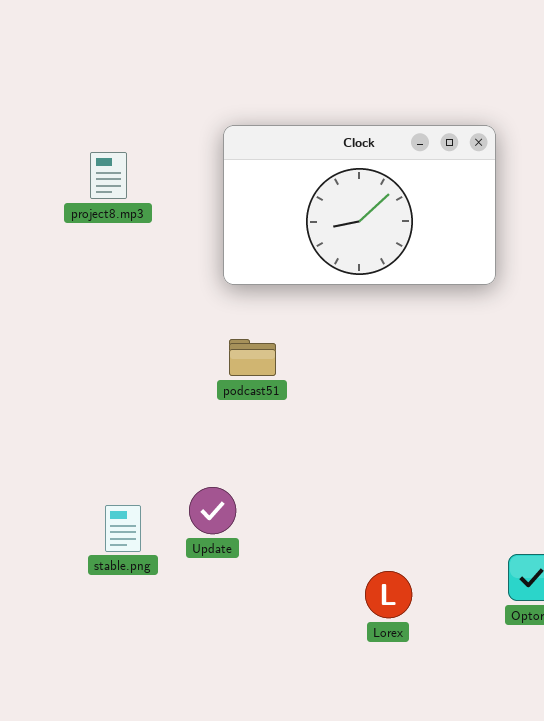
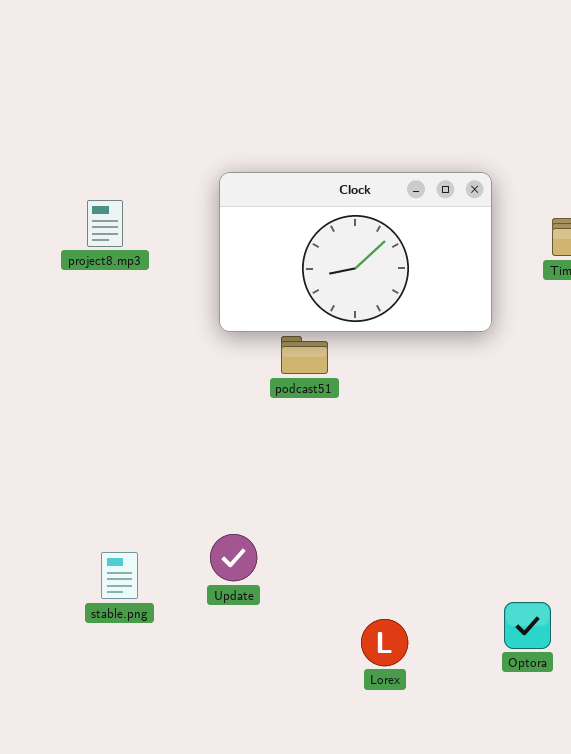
podcast51: [229,339,276,376] -> [281,336,328,374], moved
Update: [189,487,236,534] -> [210,534,257,581], moved

